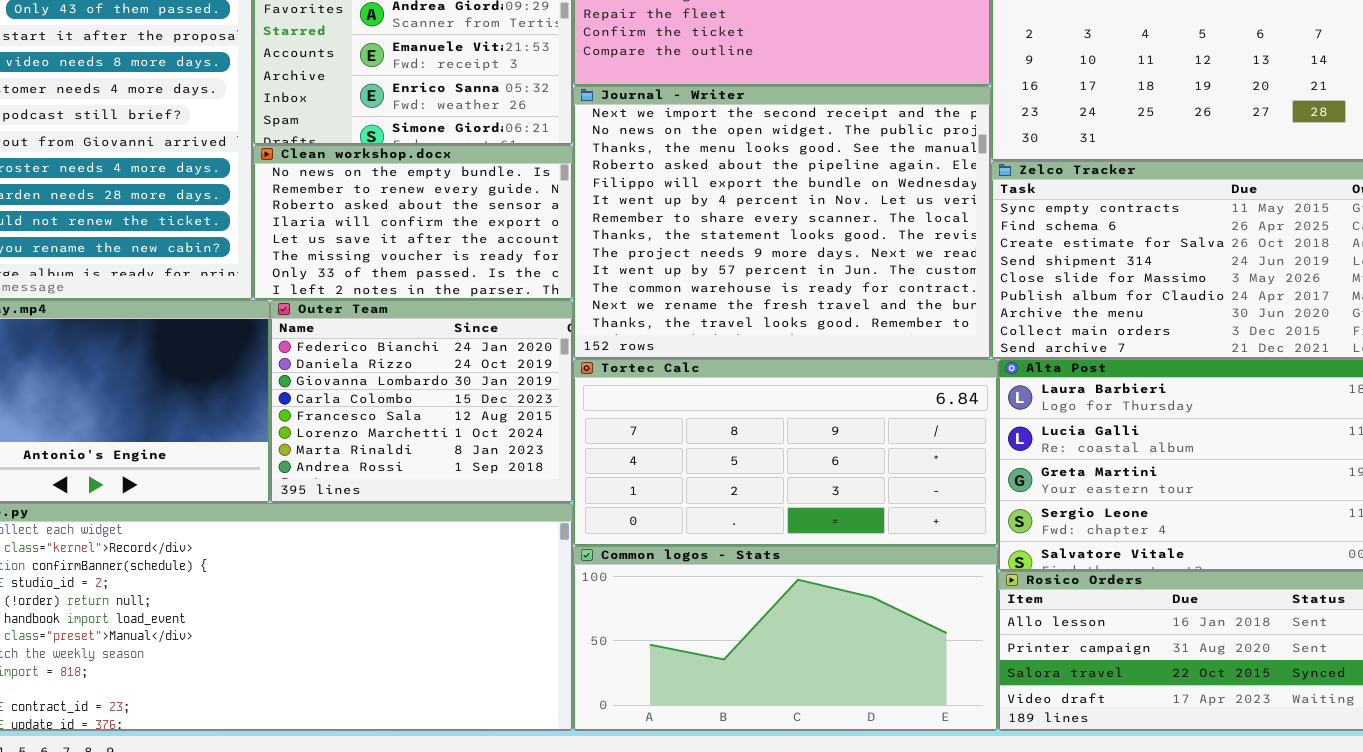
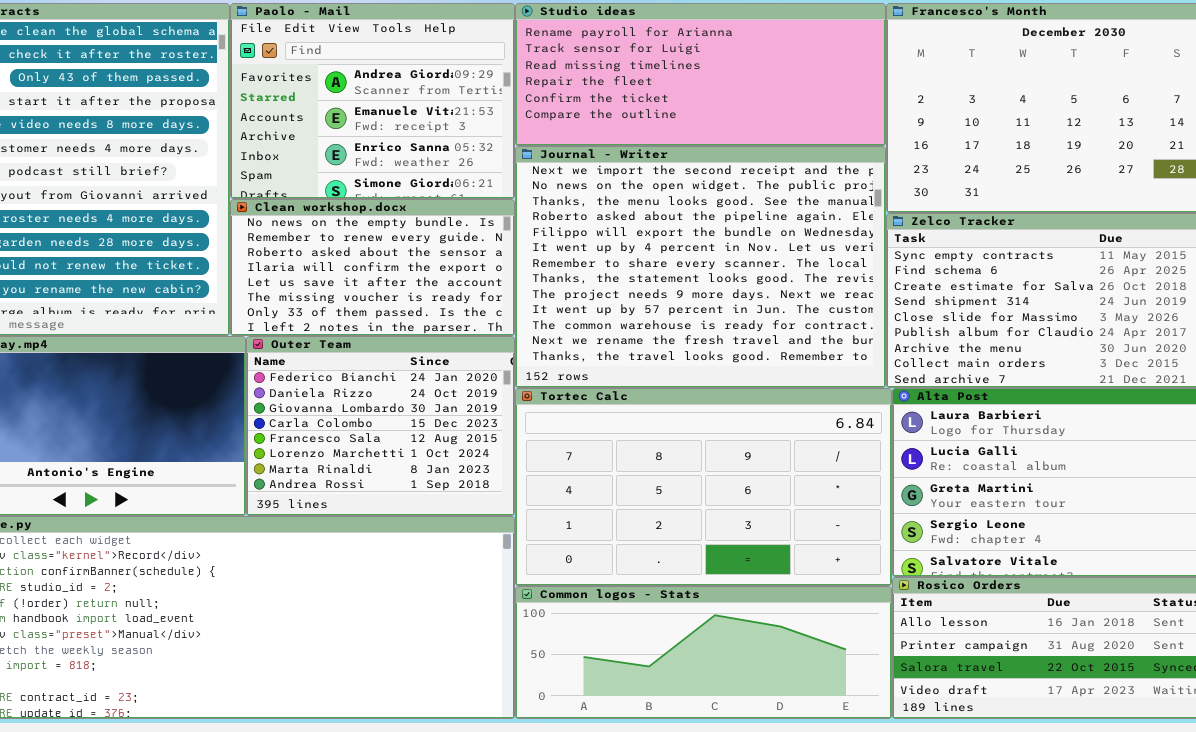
Tortec Calc: [573,359,998,546] -> [515,388,892,586], resized
Common logos - Stats: [573,546,998,731] -> [515,586,892,719], resized

